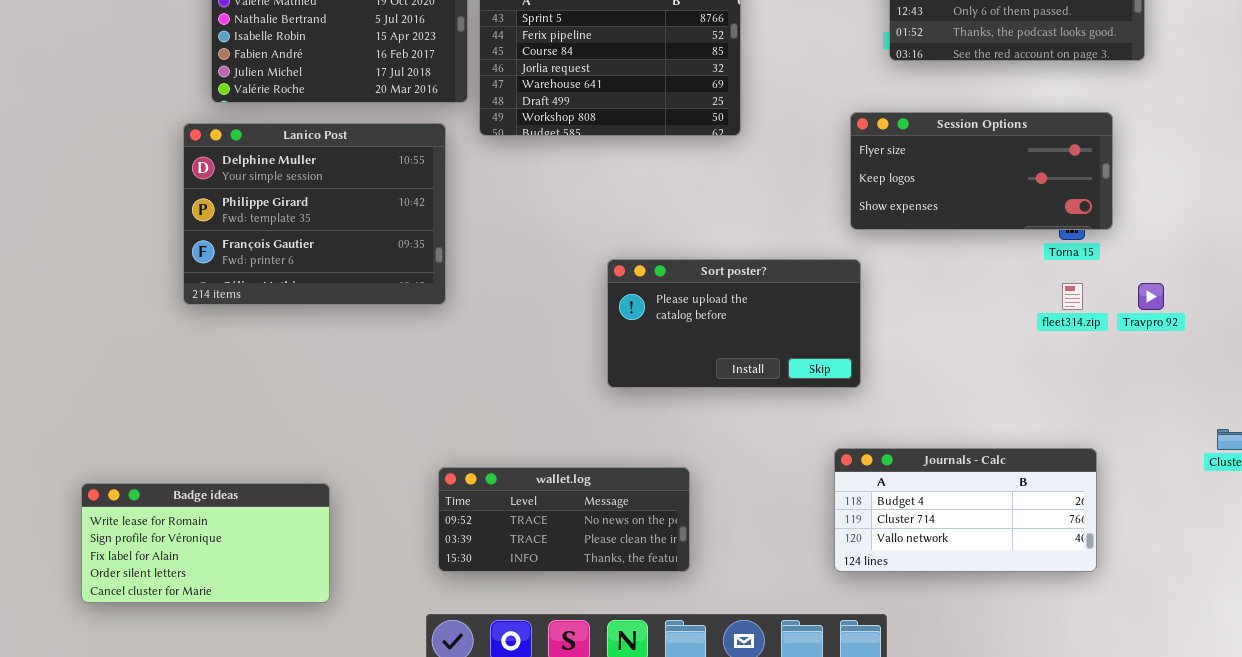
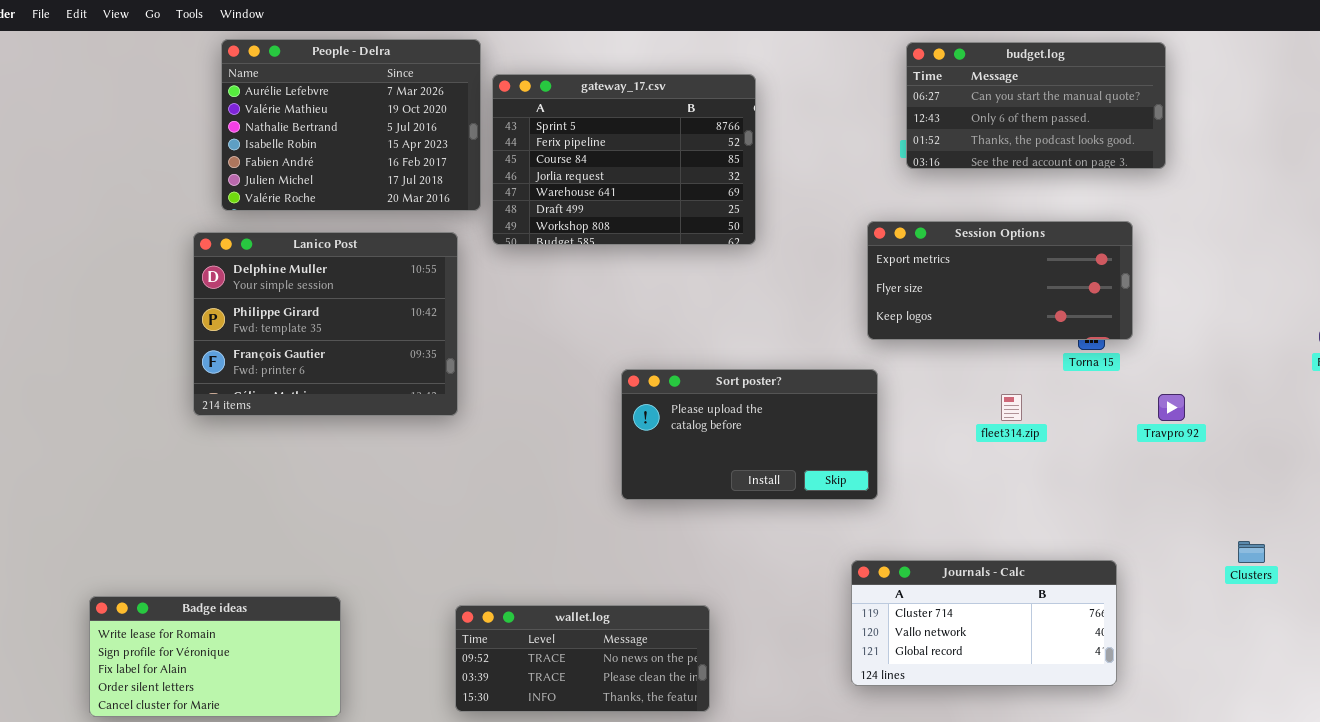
Session Options: [850,112,1113,230] -> [867,221,1133,340], scrolled up 1 row
fleet314.zip: [1062,283,1083,310] -> [1001,394,1022,421], moved
Journals - Calc: [834,448,1097,572] -> [851,560,1117,686], scrolled down 1 row
wallet.log: [438,467,690,572] -> [455,605,710,712], moved

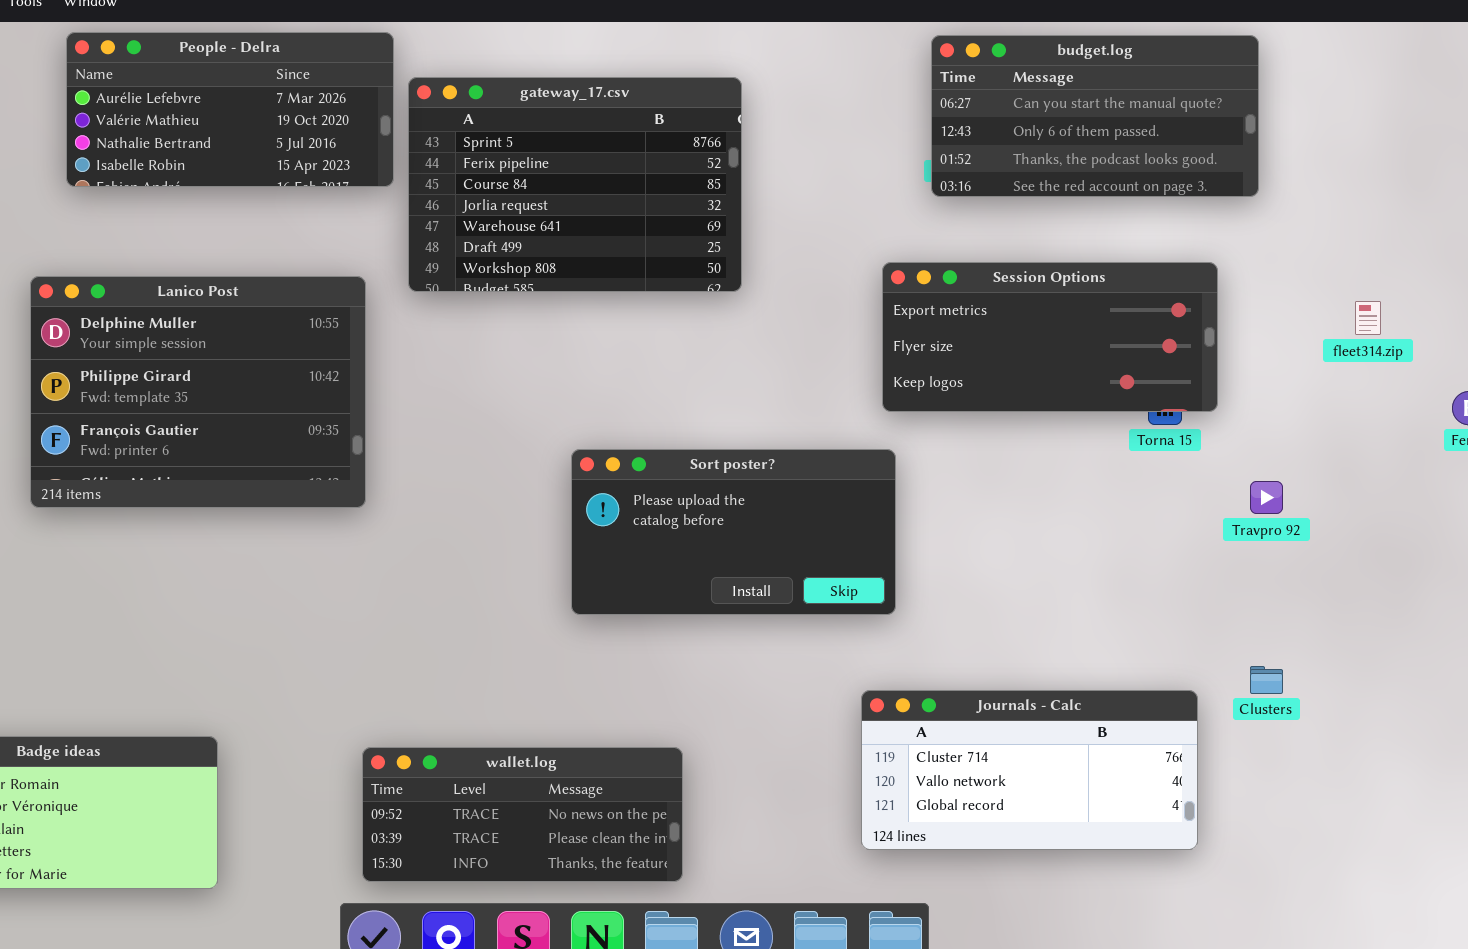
People - Delra: [221,39,481,211] -> [66,32,394,187], resized
fleet314.zip: [1001,394,1022,421] -> [1355,301,1381,335], moved
Clusters: [1238,541,1265,563] -> [1250,666,1283,694], moved

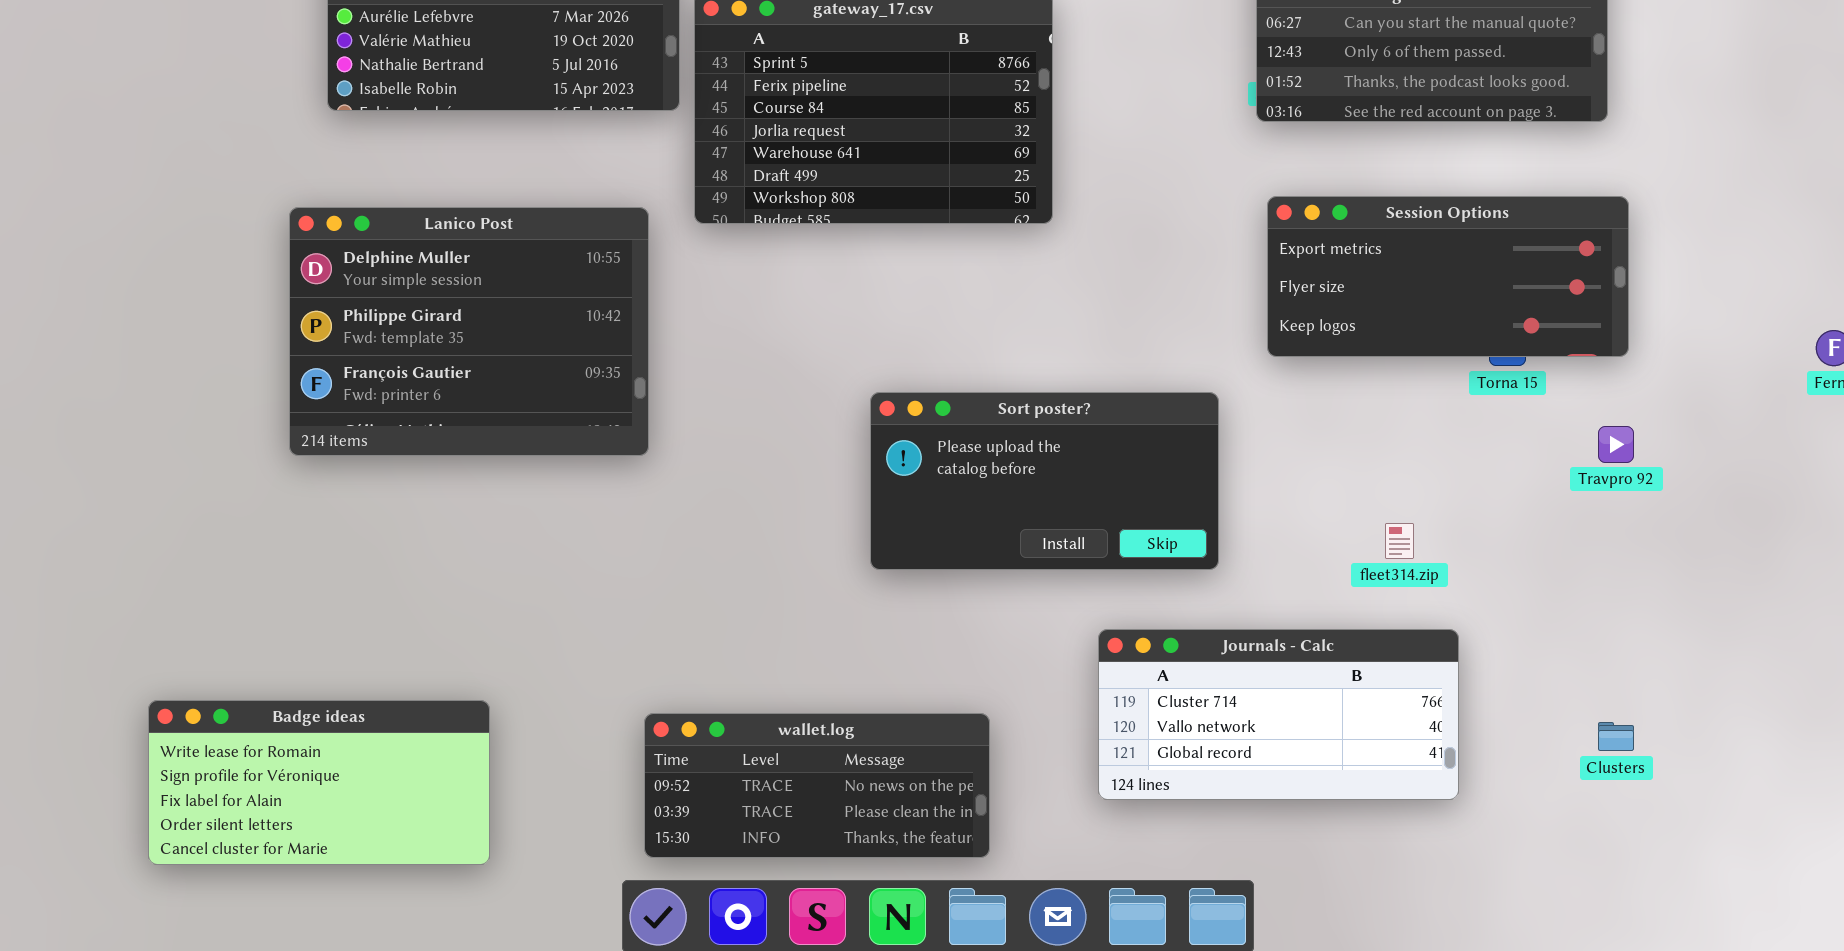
Session Options: [882,262,1218,412] -> [1267,196,1629,357], moved
fleet314.zip: [1355,301,1381,335] -> [1385,523,1414,559], moved
Clusters: [1250,666,1283,694] -> [1598,722,1634,751], moved
Journals - Calc: [861,690,1198,850] -> [1098,629,1459,800], moved

